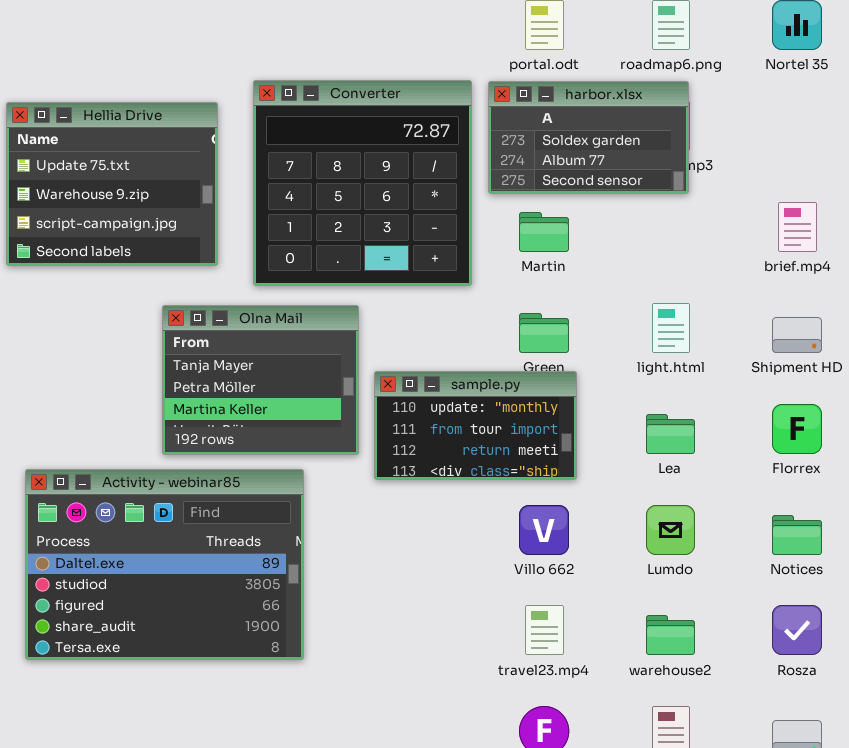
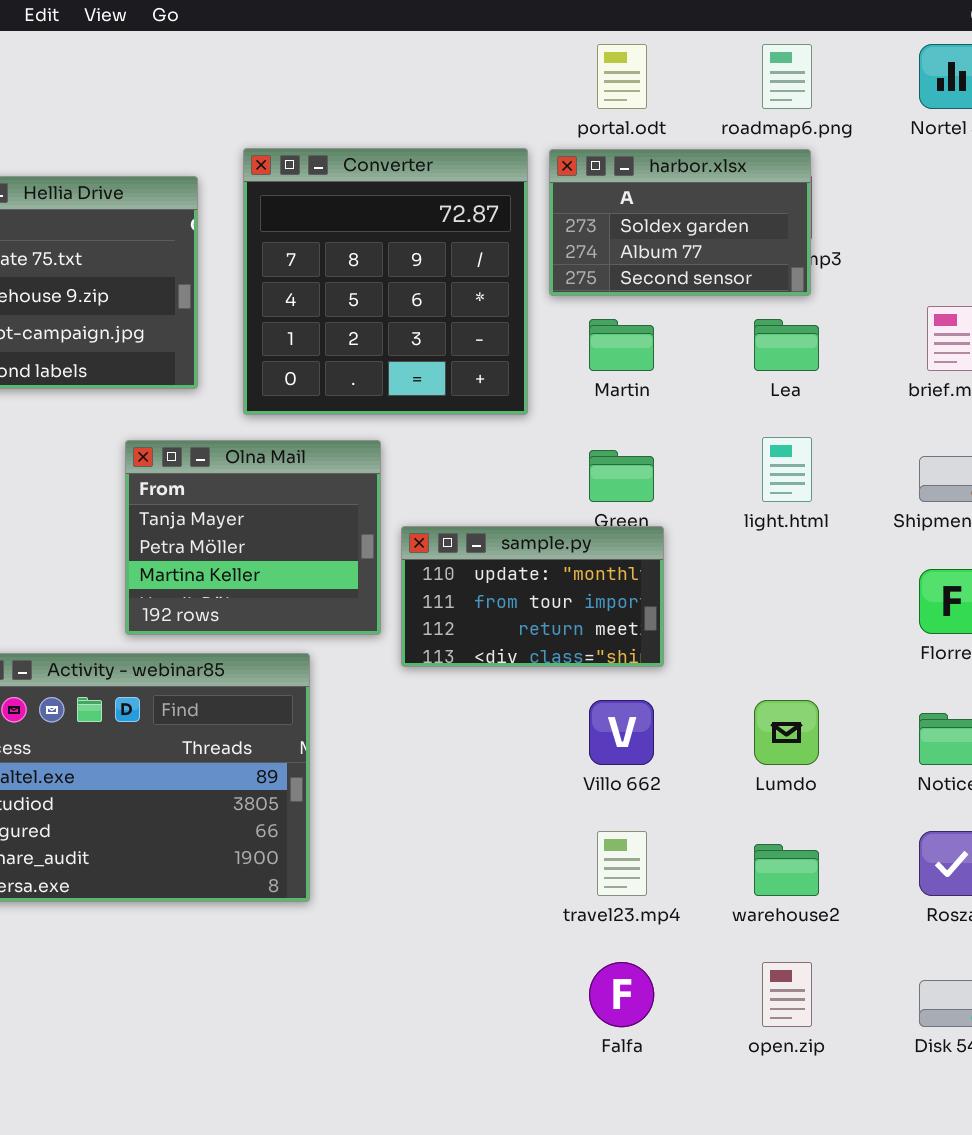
Lea: [646,414,695,454] -> [754,319,819,371], moved

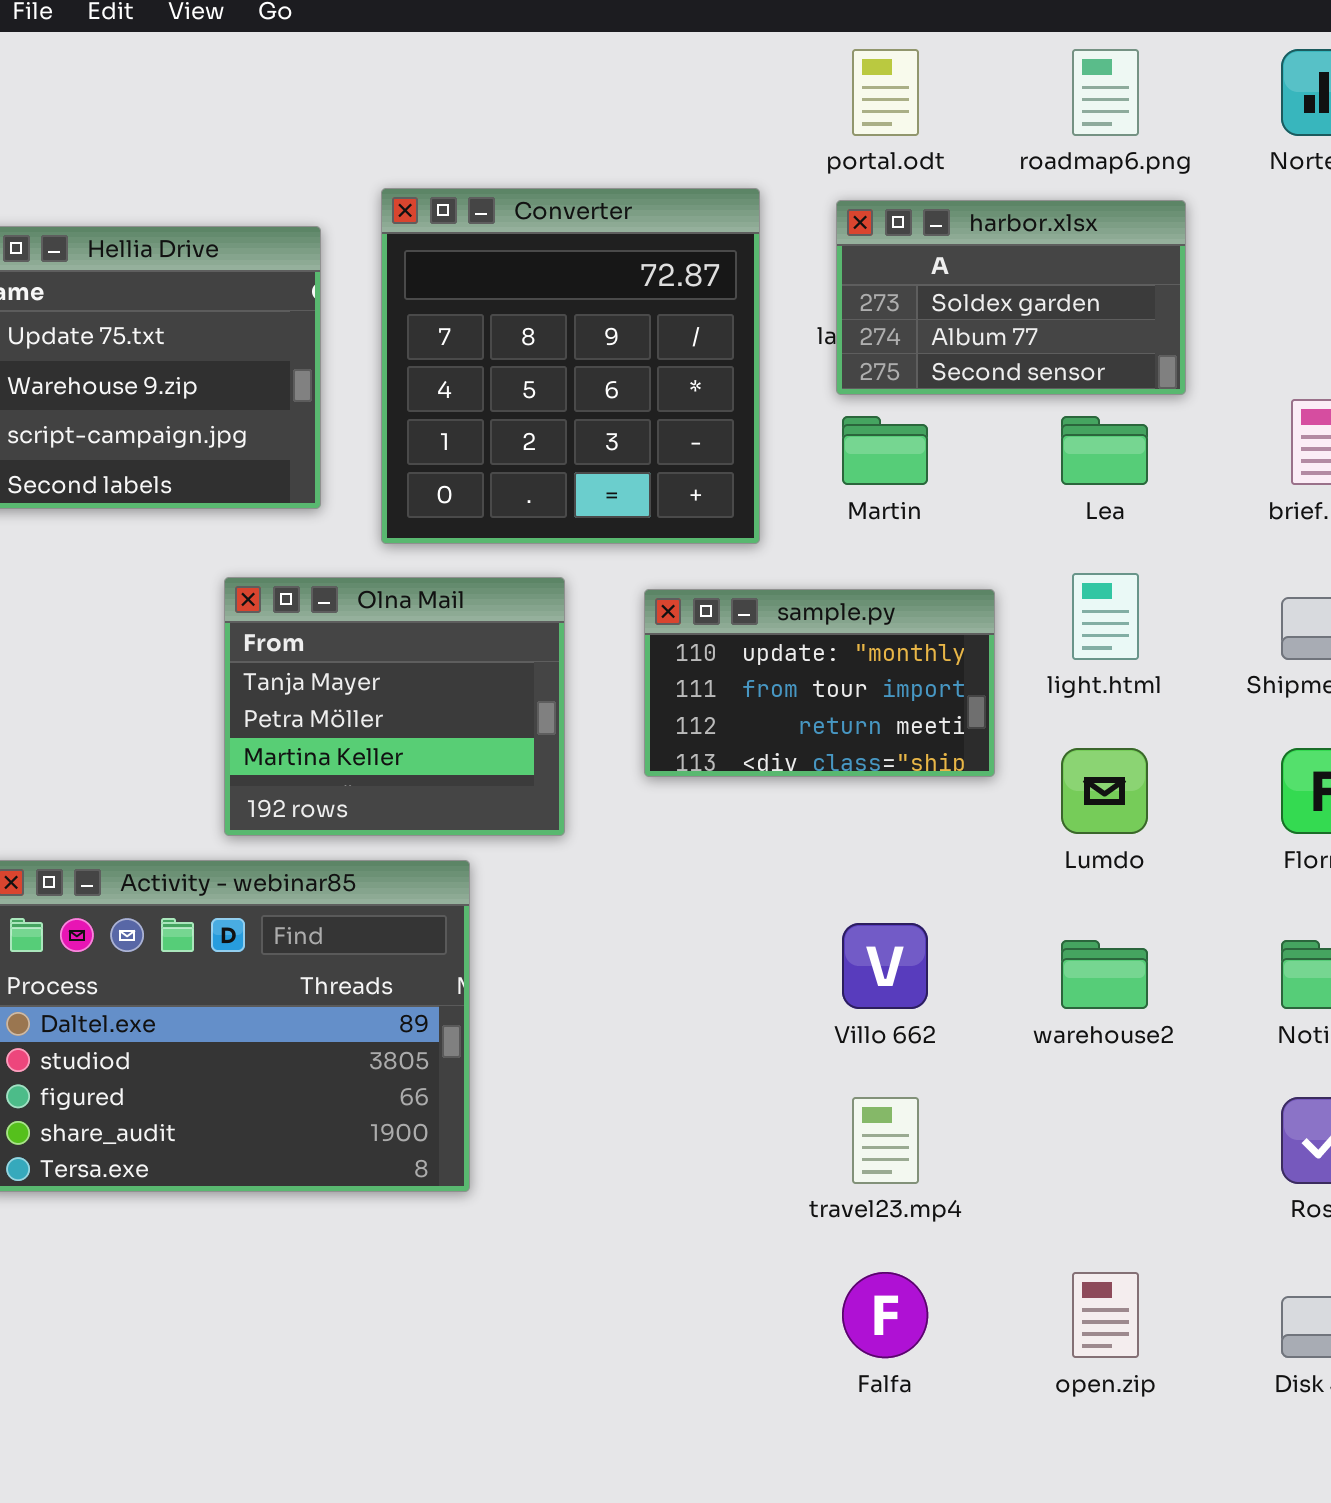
harbor.xlsx: [549,149,811,296] -> [836,200,1186,395], moved
sample.py: [401,526,664,667] -> [644,589,995,777], moved
Lumdo: [754,700,819,765] -> [1061,748,1148,834], moved
warehouse2: [754,844,819,896] -> [1061,940,1148,1009], moved

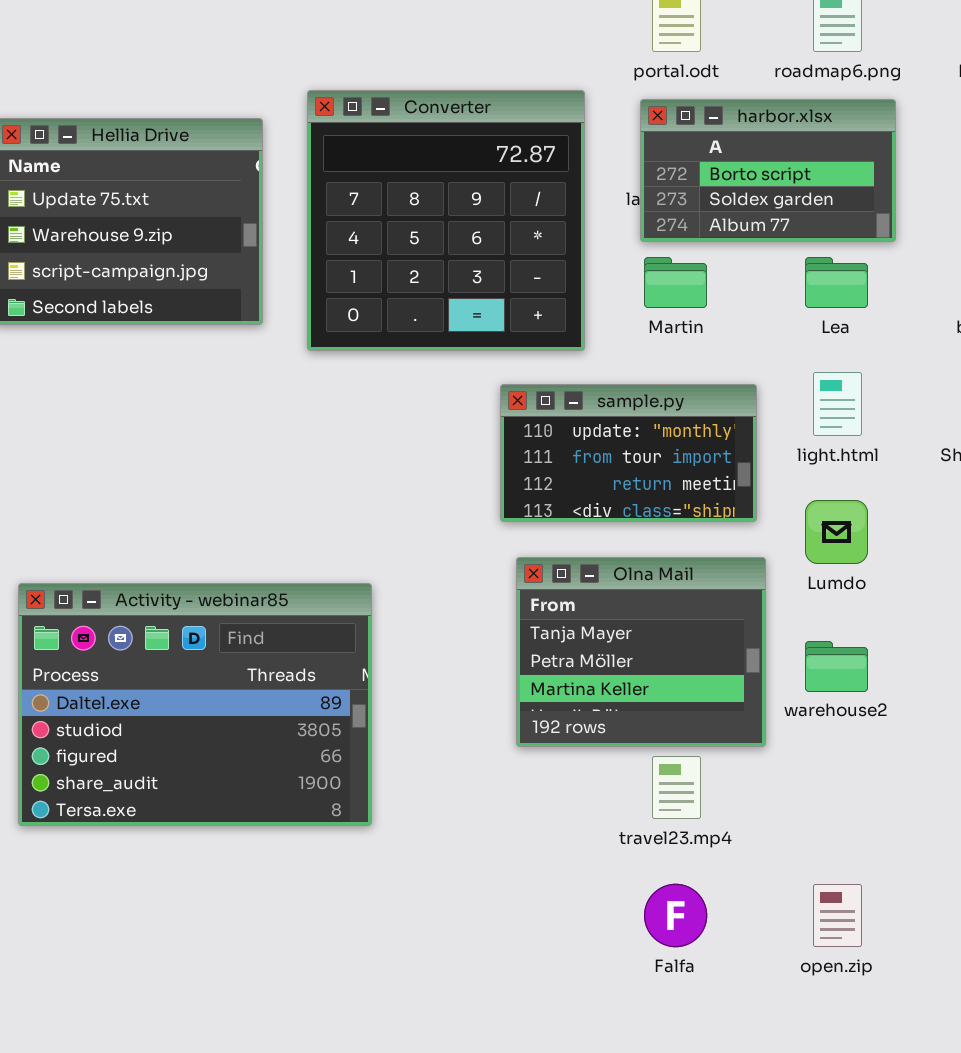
harbor.xlsx: [836,200,1186,395] -> [640,99,896,242], scrolled up 1 row
Olna Mail: [224,577,565,836] -> [516,557,766,747], moved

